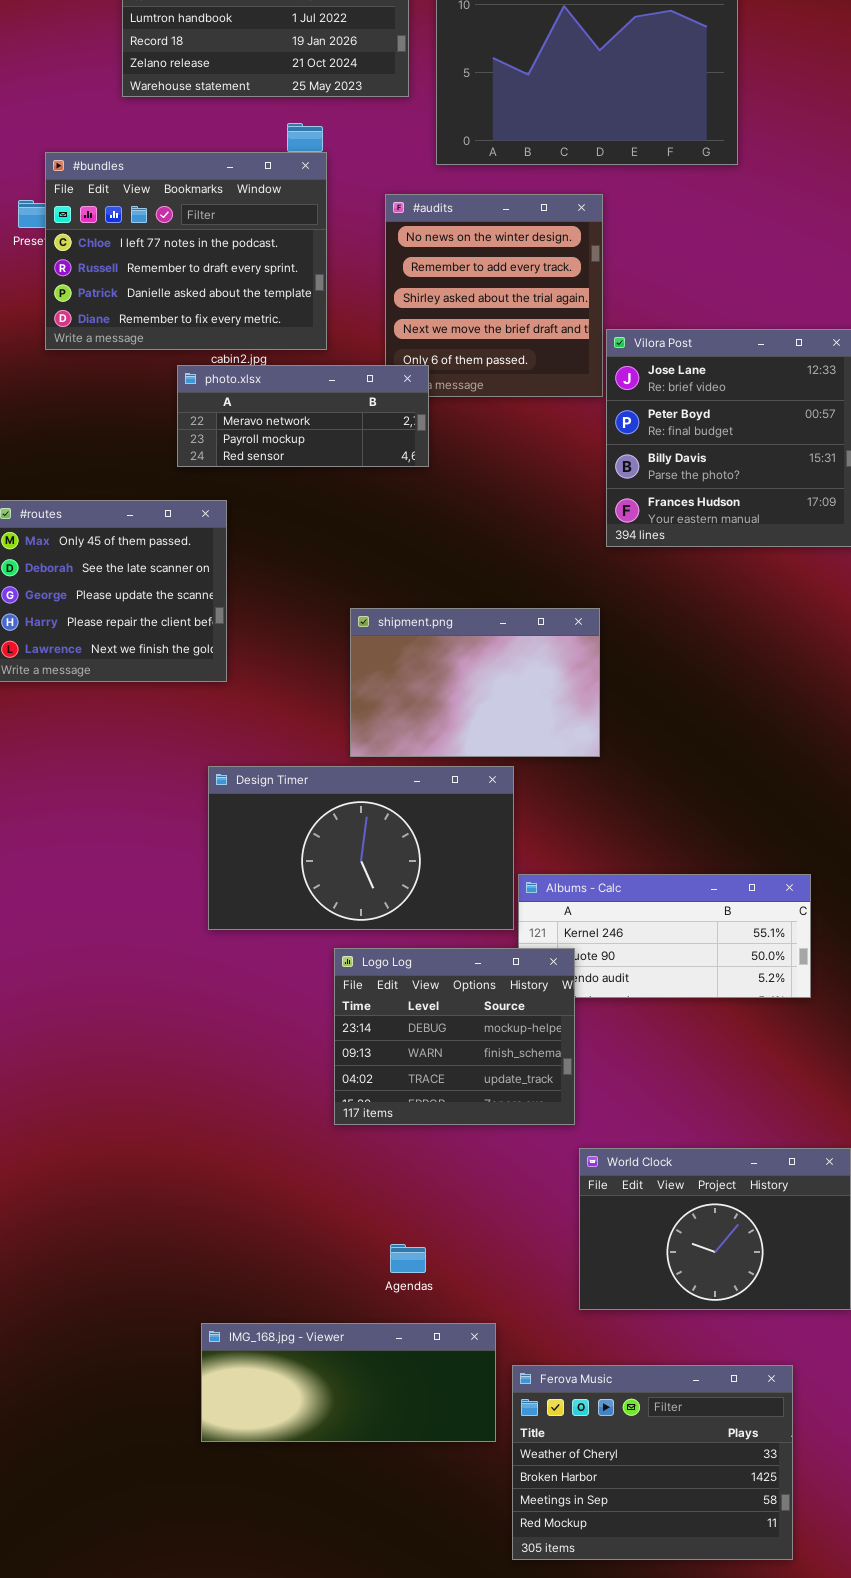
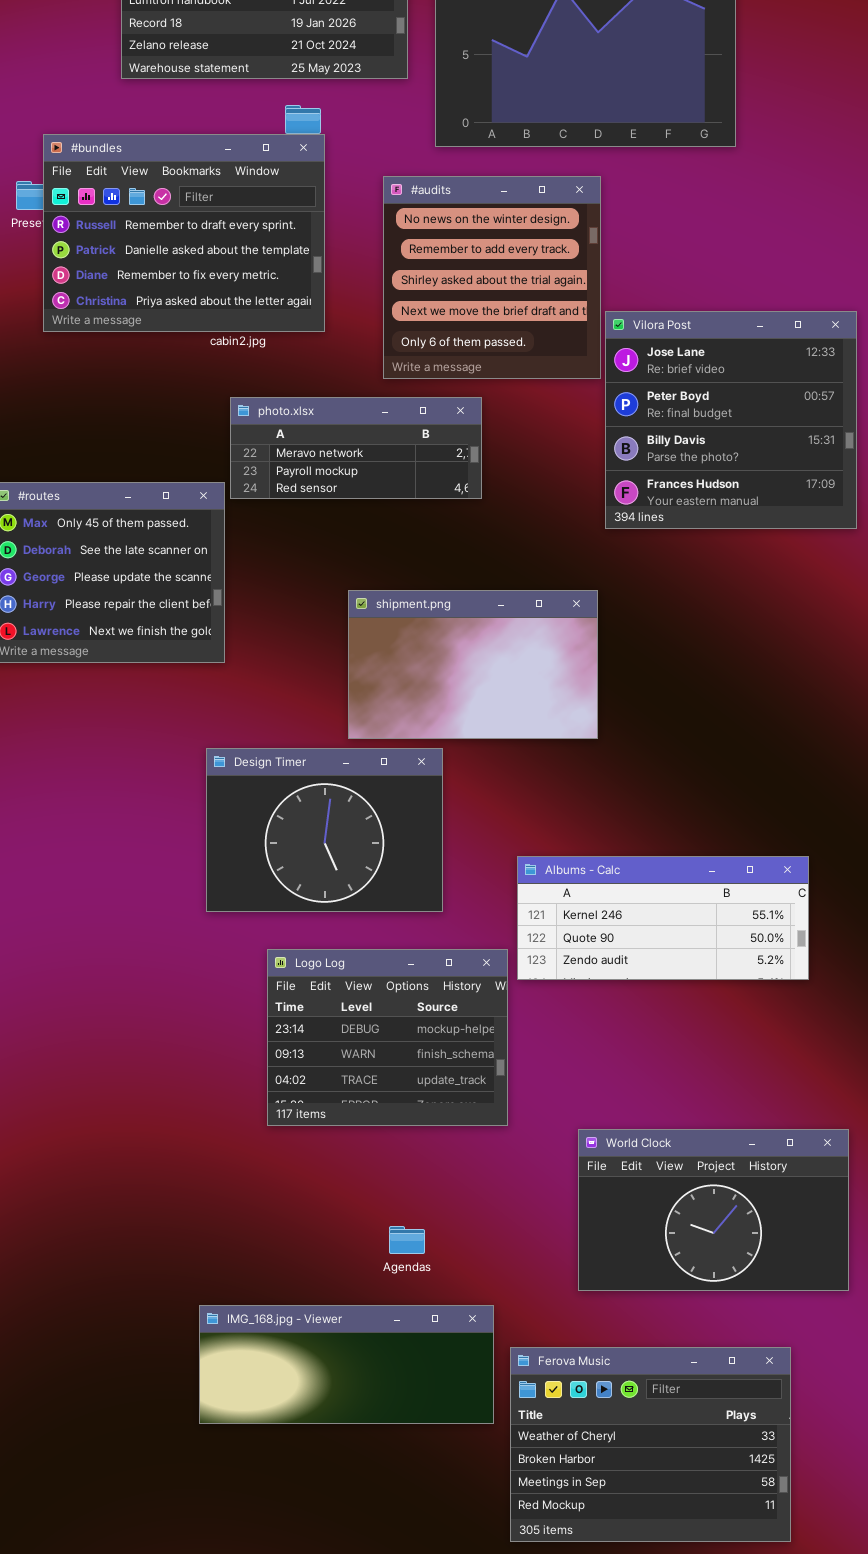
#bundles: [45,152,327,350] -> [43,134,325,332], scrolled down 1 row
photo.xlsx: [177,365,429,467] -> [230,397,482,499], moved
Design Timer: [208,766,514,930] -> [206,748,443,912], resized
Logo Log: [334,948,575,1125] -> [267,949,508,1126], moved

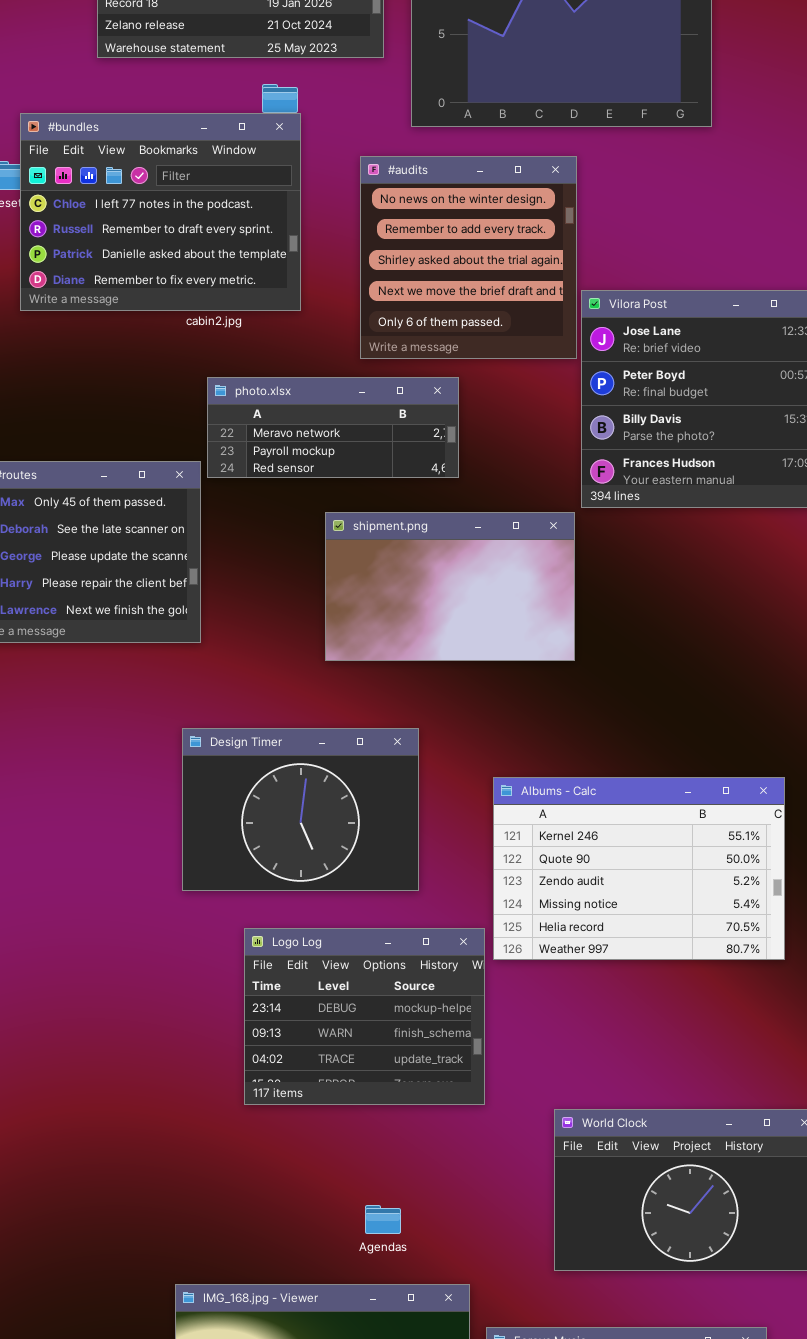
#bundles: [43,134,325,332] -> [20,113,301,311], scrolled up 1 row
shipment.png: [348,590,598,739] -> [325,512,575,661], moved
Albums - Calc: [517,856,809,980] -> [493,777,785,960], resized

